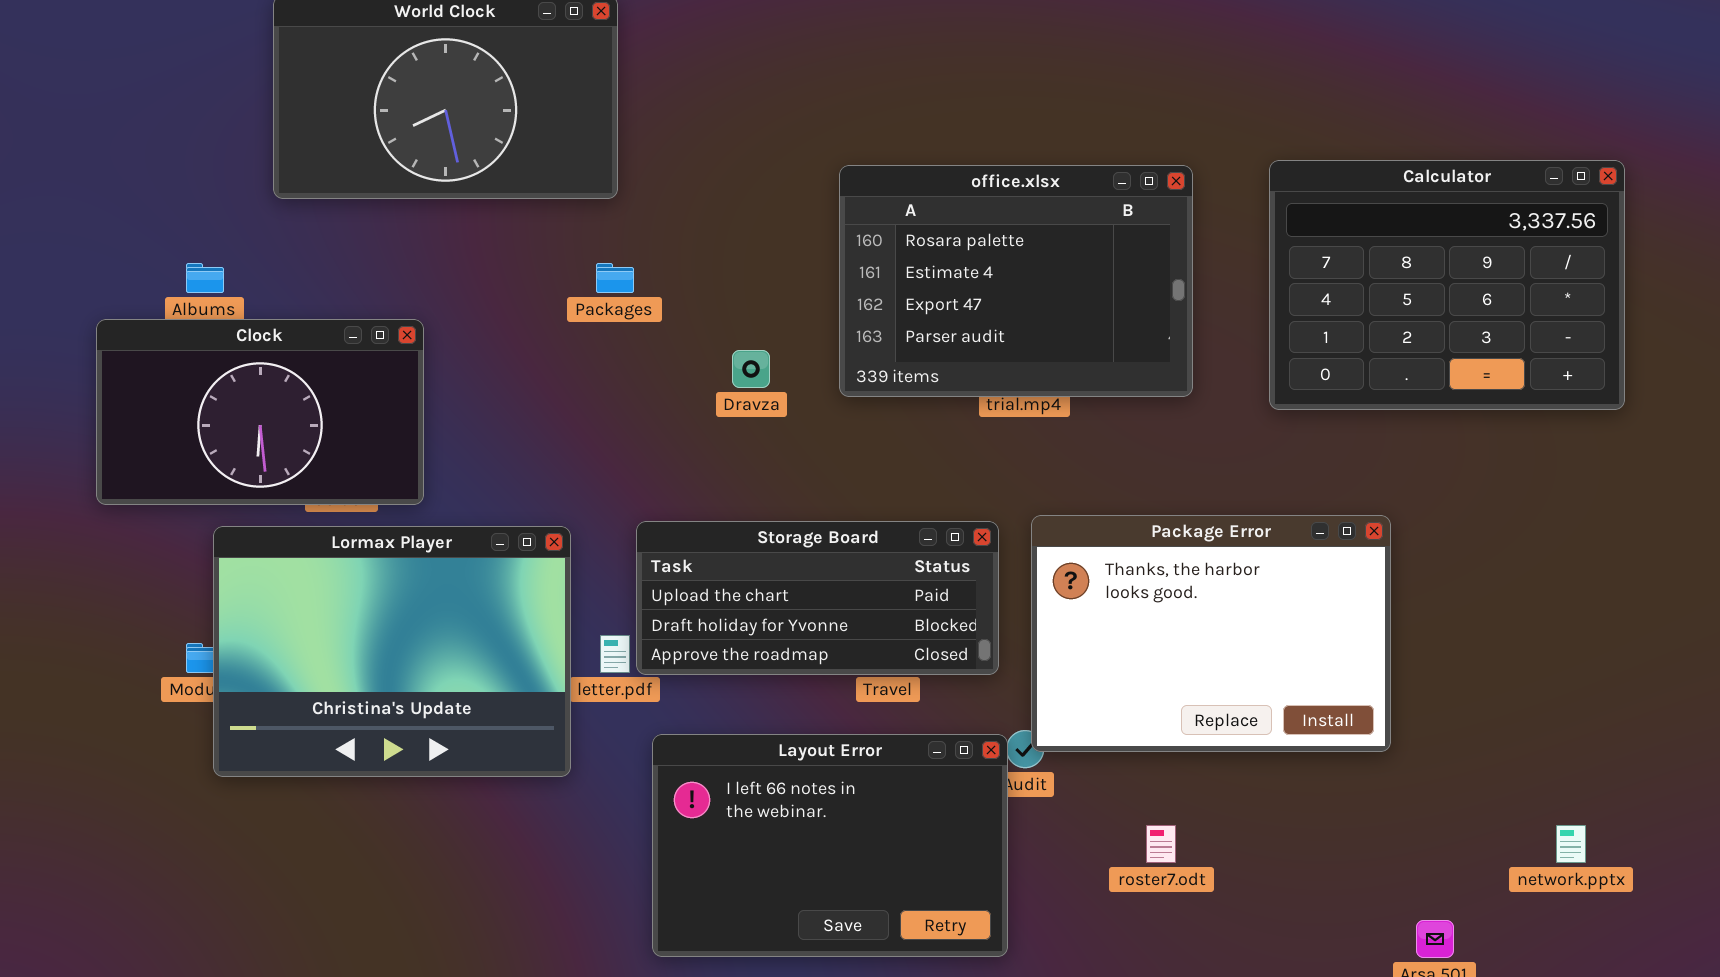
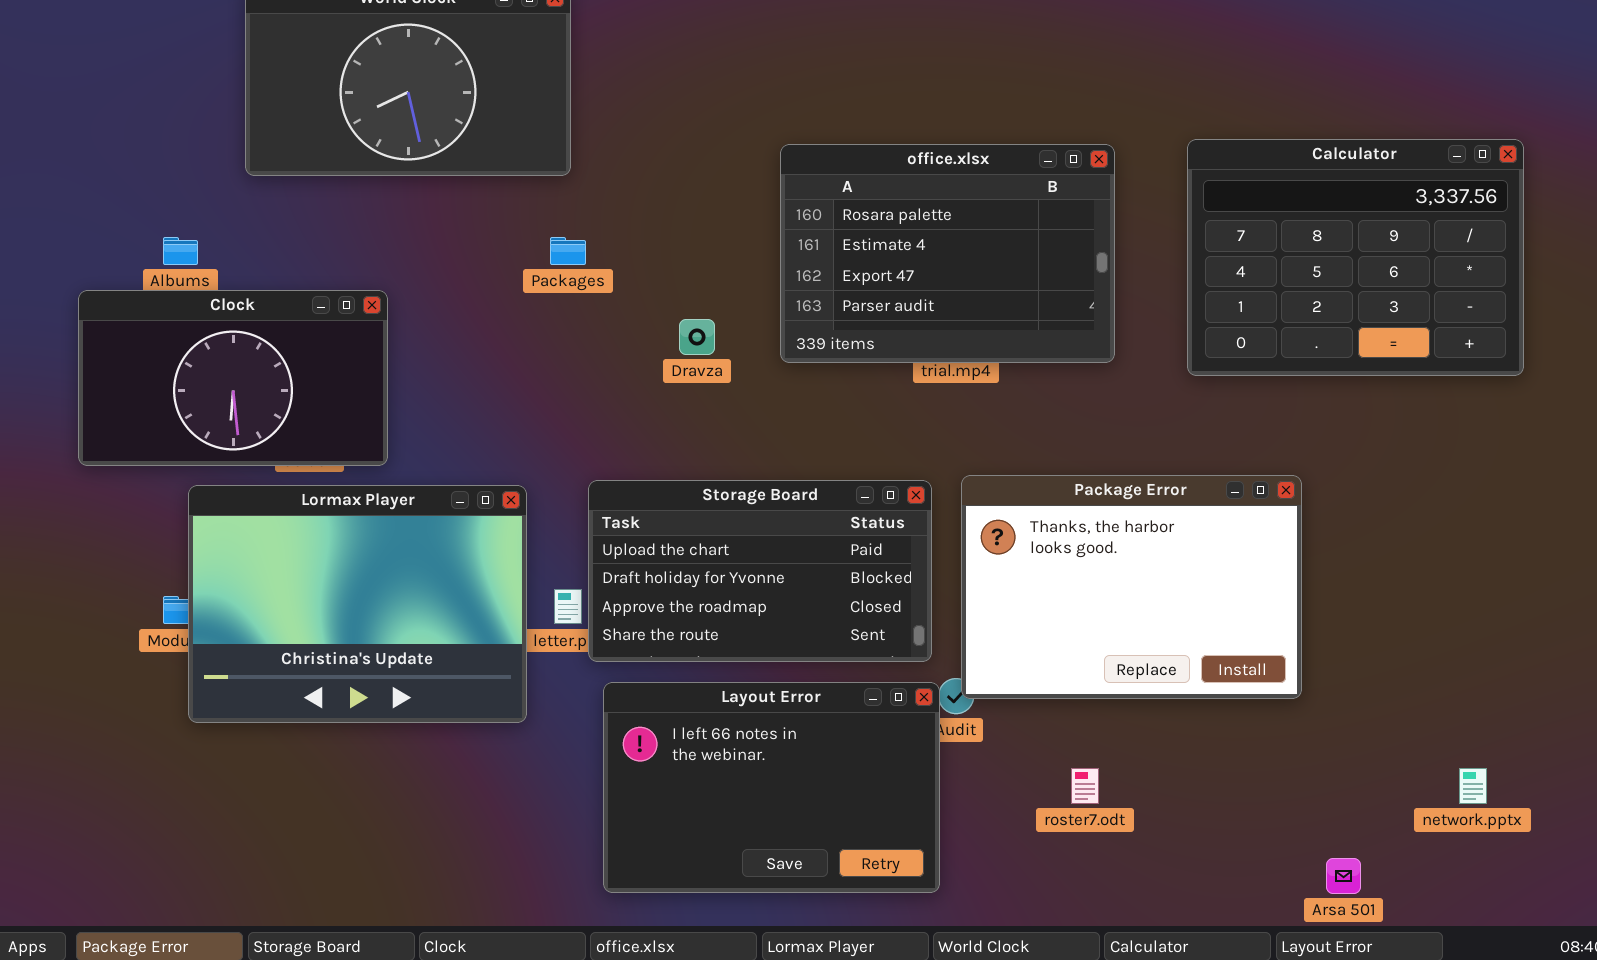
Storage Board: [636,521,999,675] -> [588,480,932,662], resized

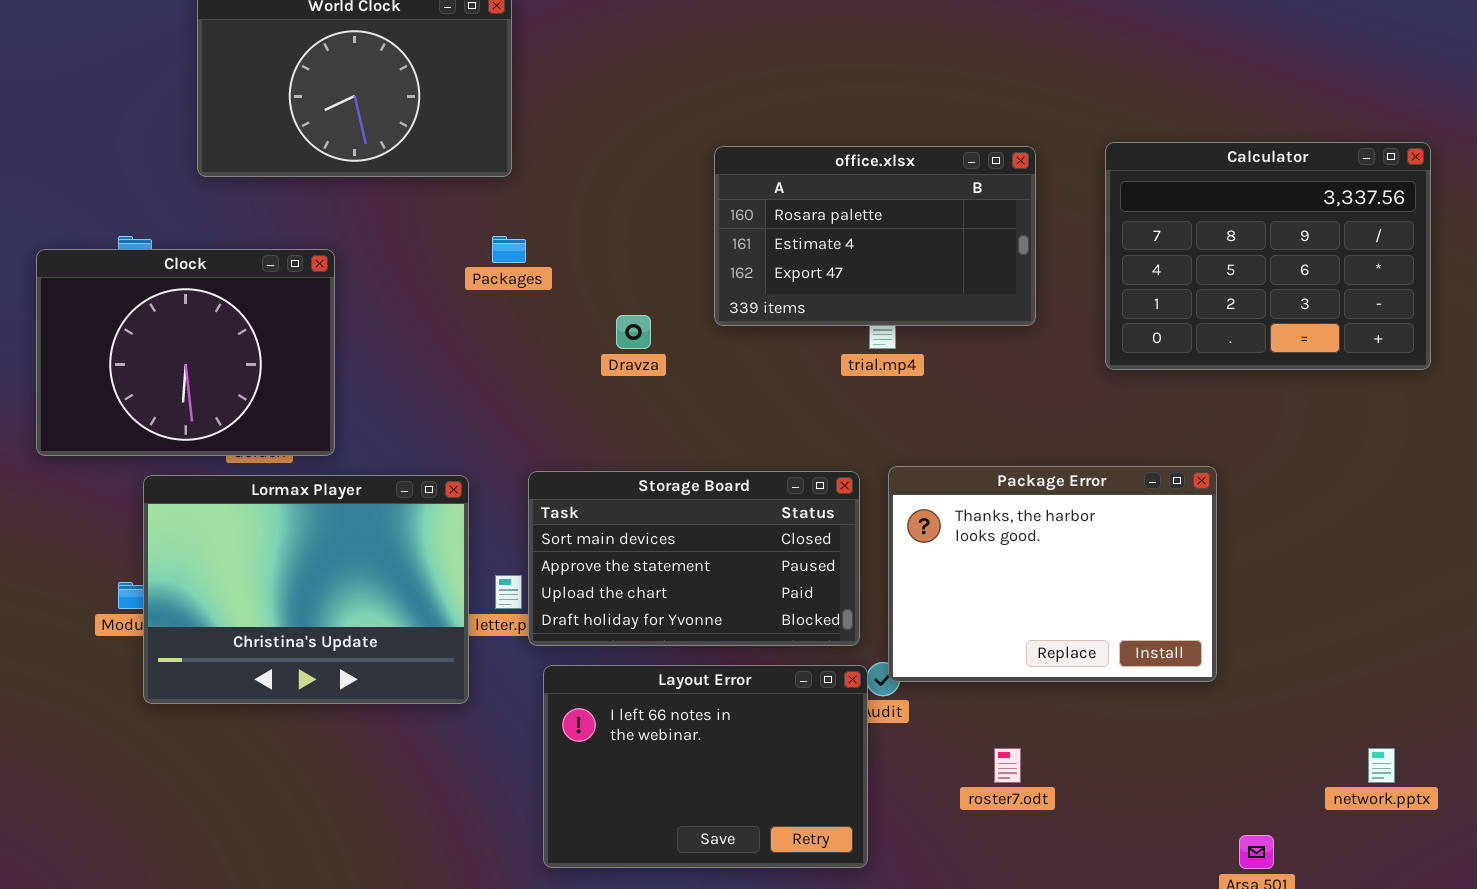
office.xlsx: [780,144,1115,363] -> [714,146,1036,326], resized
Clock: [78,290,388,466] -> [36,249,335,456], resized
Storage Board: [588,480,932,662] -> [528,471,860,646], scrolled up 2 rows

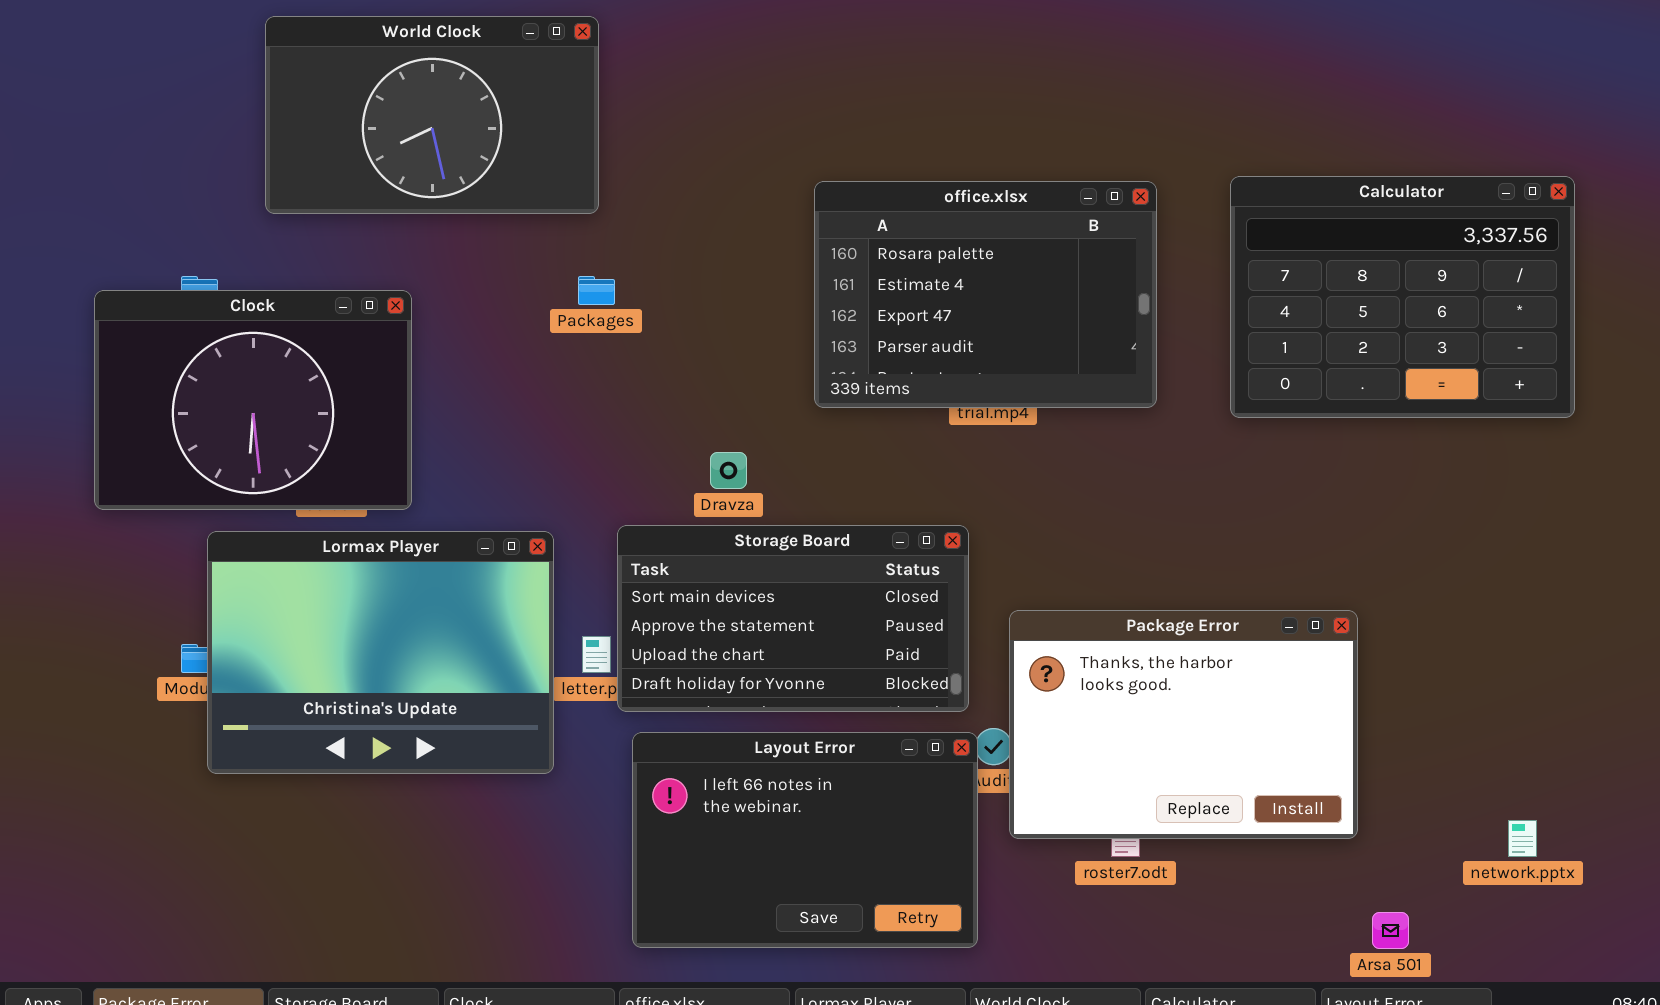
office.xlsx: [714,146,1036,326] -> [814,181,1157,408], resized
Dravza: [616,315,651,349] -> [710,452,747,489], moved
Package Error: [888,466,1217,682] -> [1009,610,1358,839], moved

